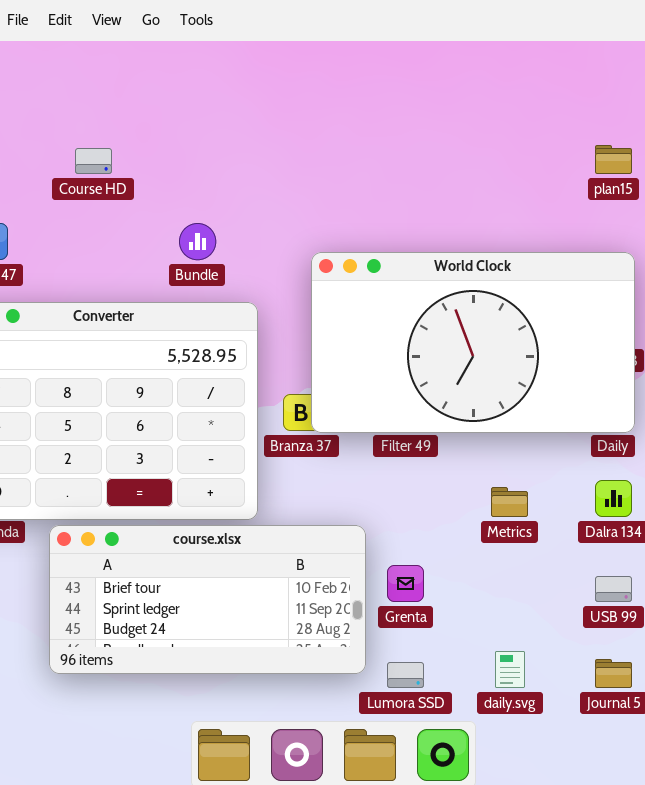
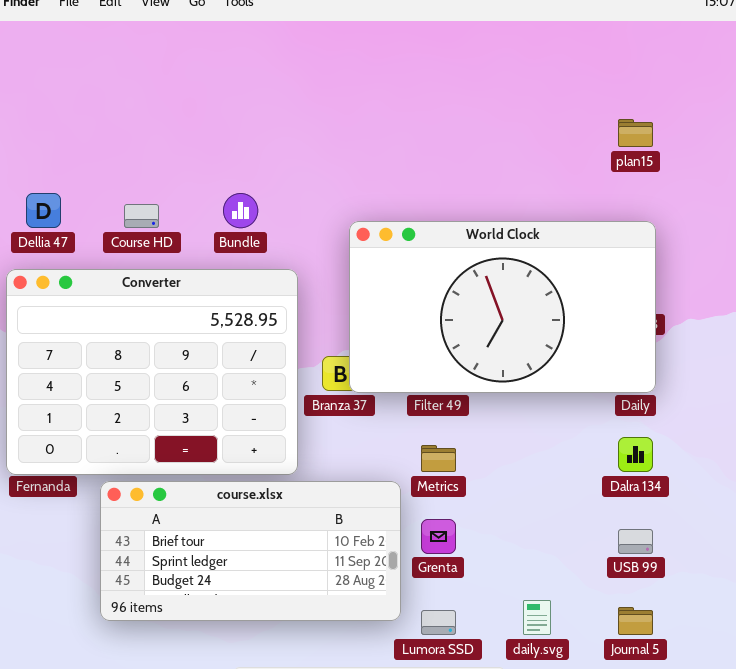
Course HD: [75,148,112,174] -> [124,204,159,228], moved
Metrics: [491,487,528,517] -> [421,445,456,472], moved

